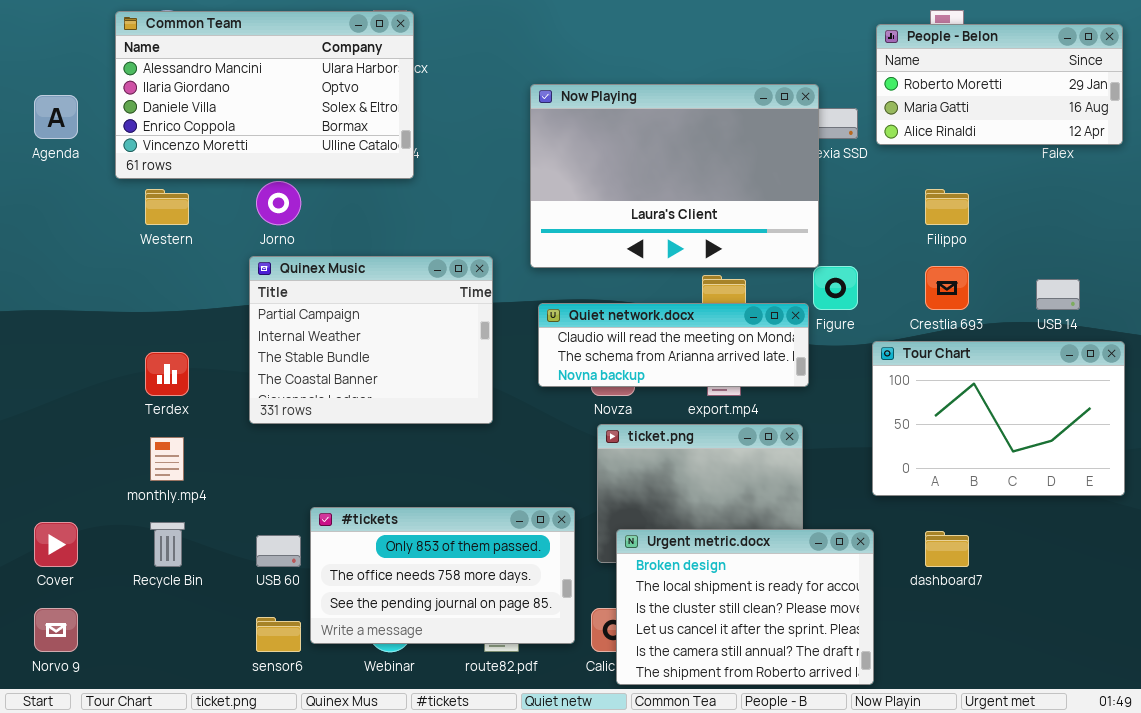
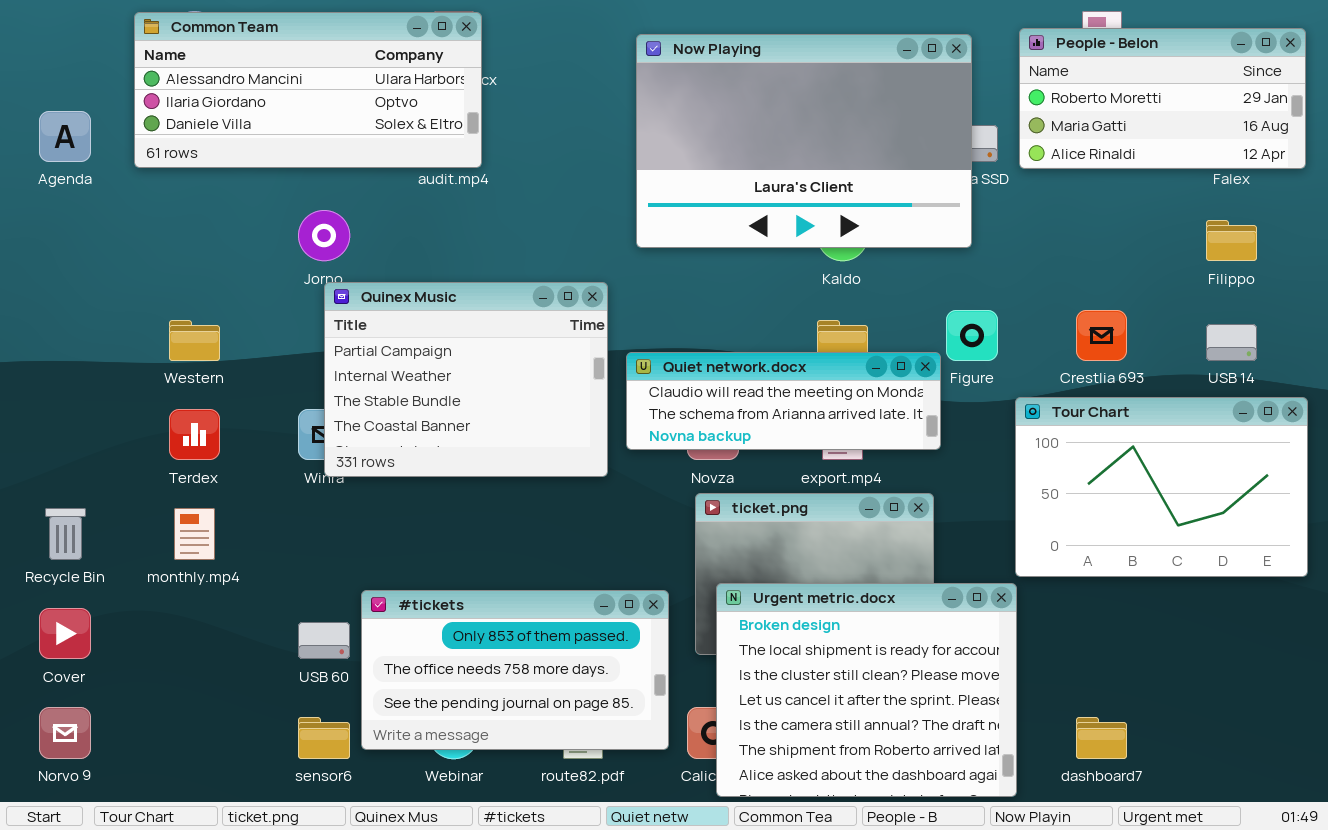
Common Team: [115,11,414,179] -> [134,12,482,168], resized
Now Playing: [530,84,819,268] -> [636,34,972,248], moved
Western: [145,189,189,225] -> [169,320,220,361], moved
Filippo: [925,189,969,225] -> [1206,220,1257,261], moved
Quinex Music: [249,256,493,424] -> [324,282,608,477], moved
Recycle Bin: [150,522,185,567] -> [45,508,86,560], moved
Urgent metric.docx: [616,529,874,685] -> [716,583,1017,797], resized
dashboard7: [925,531,969,567] -> [1076,717,1127,759], moved

